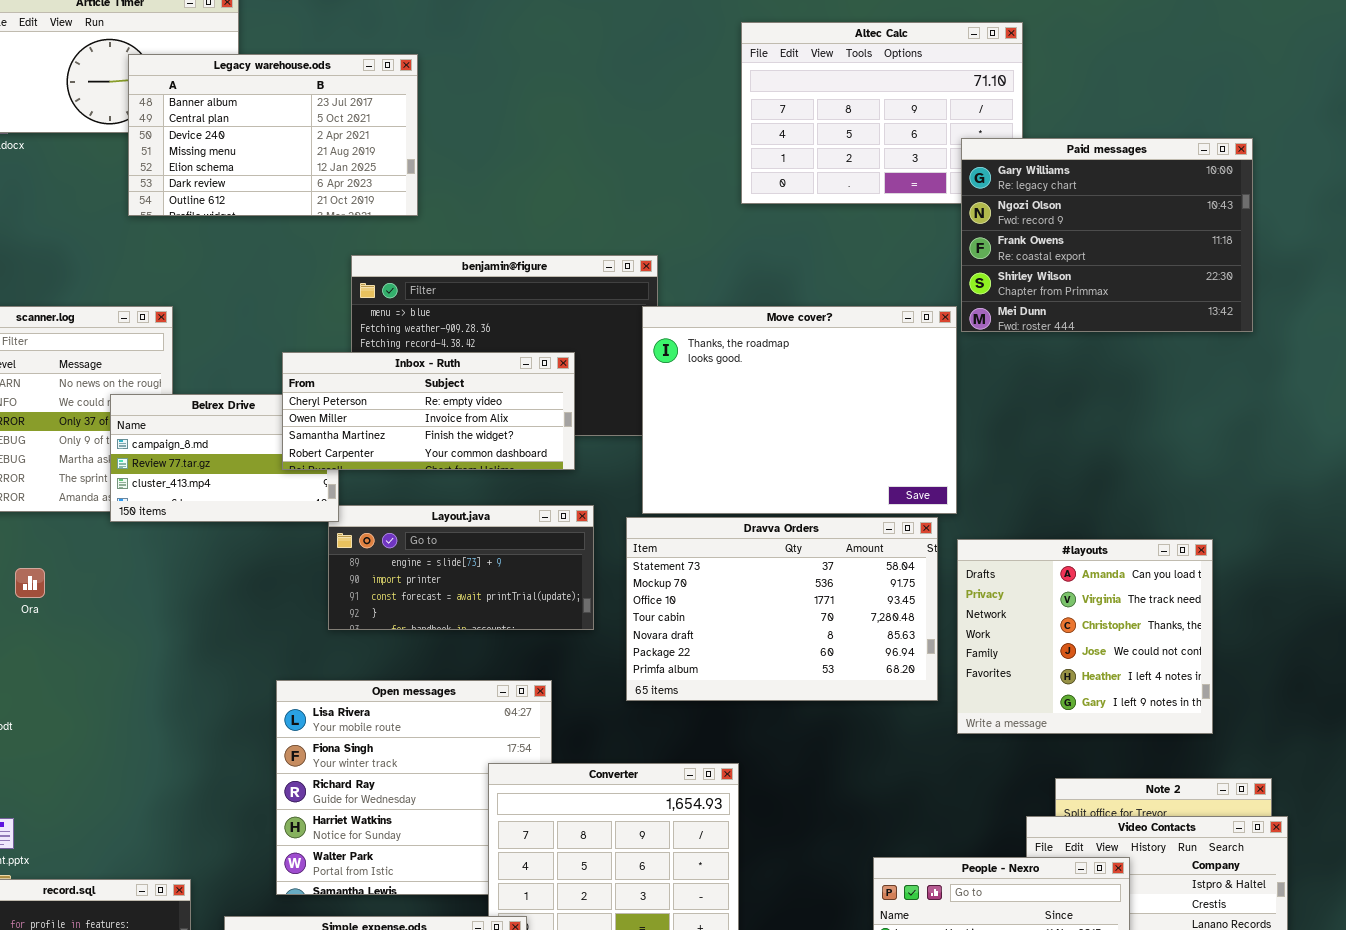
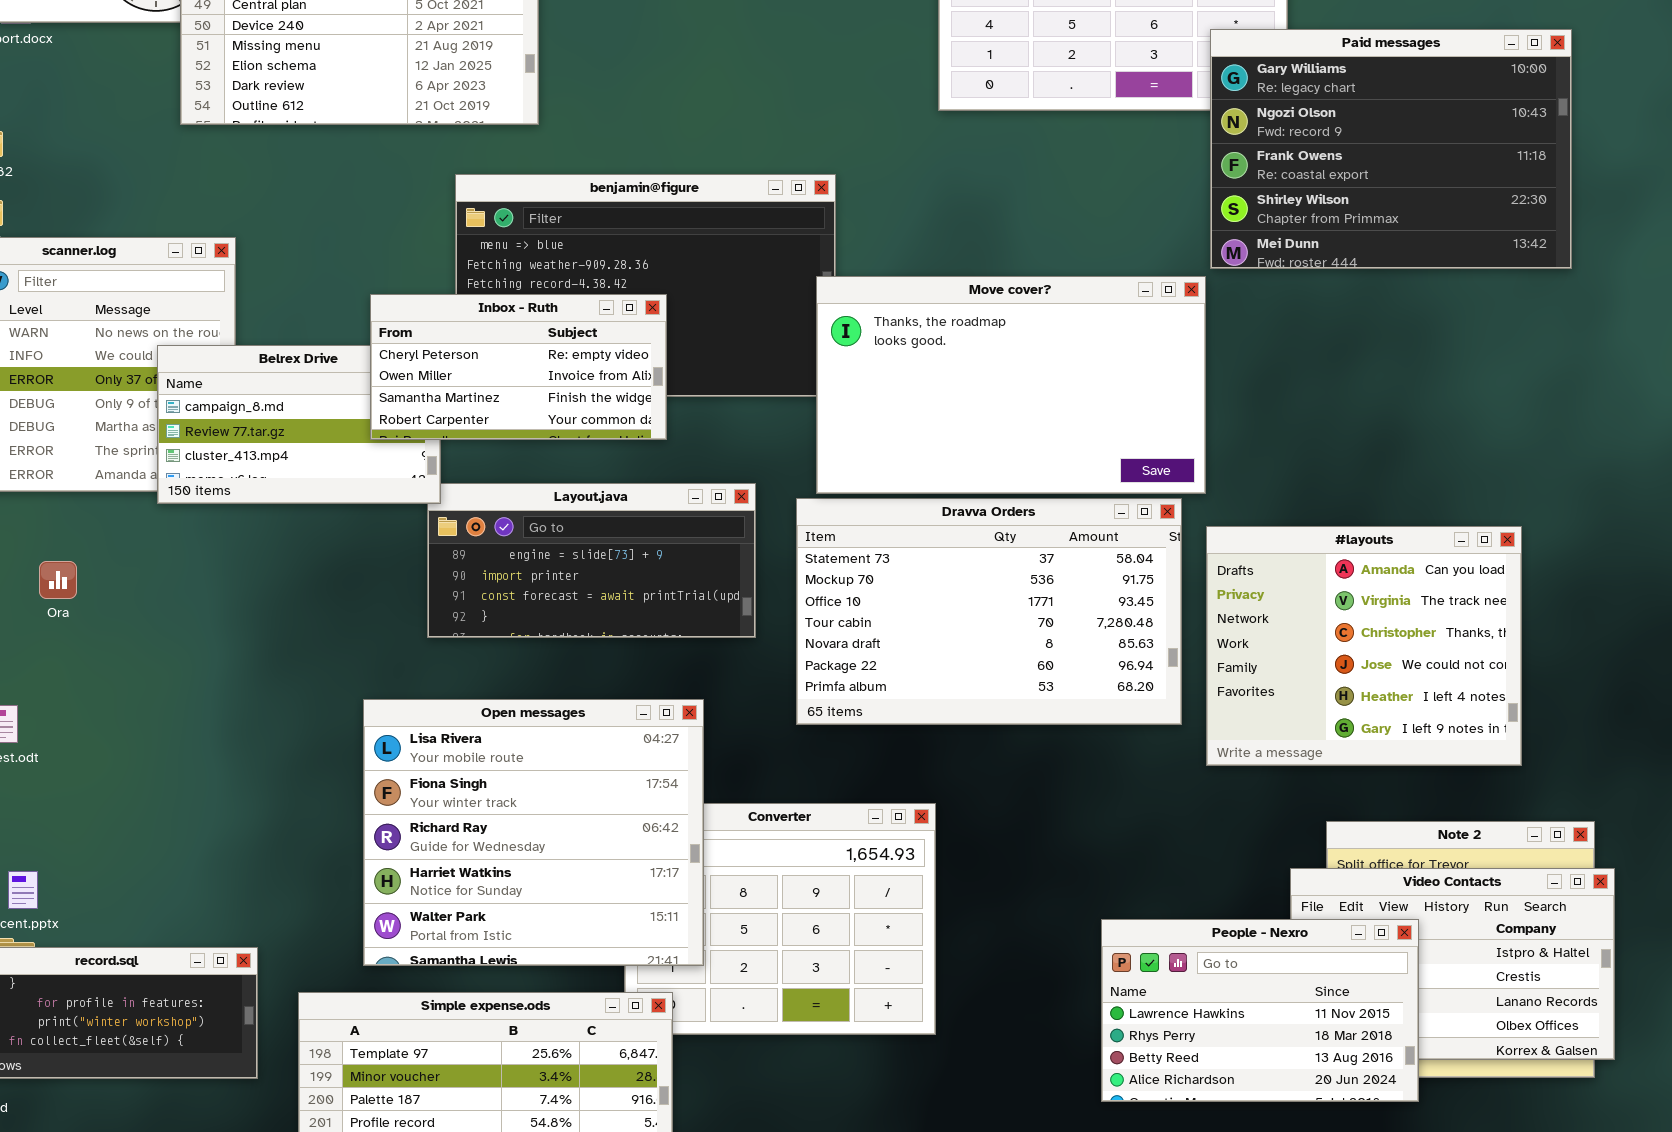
Move cover?: [642,306,957,514] -> [816,276,1206,494], resized
Inbox - Ruth: [282,352,575,470] -> [370,294,667,440], resized
Open messages: [276,680,552,895] -> [363,699,704,966], raised

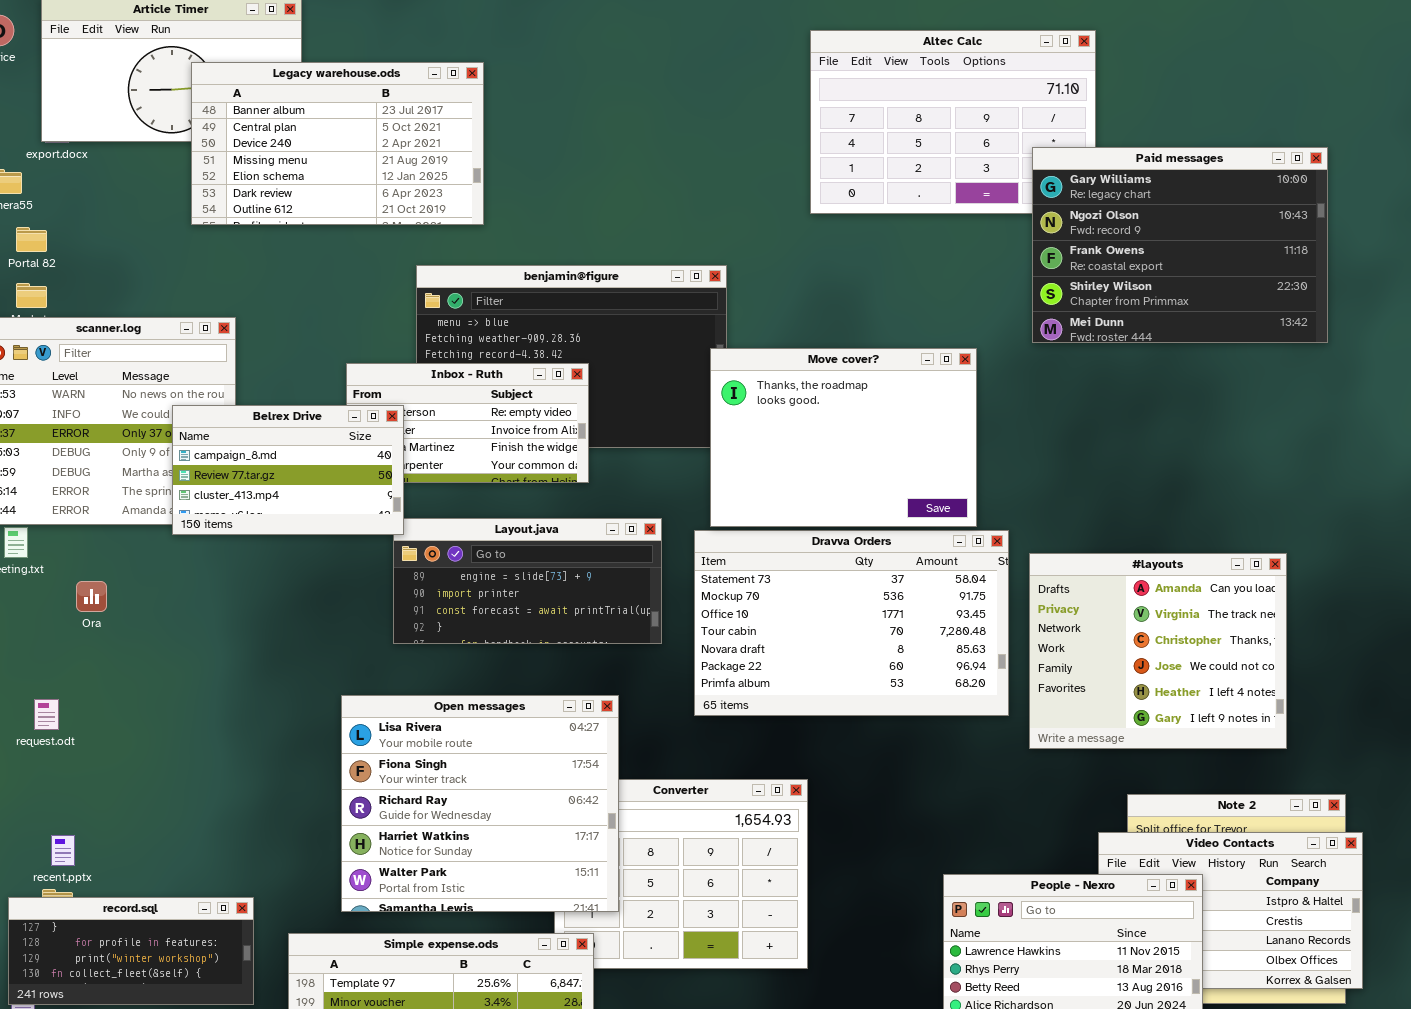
Move cover?: [816,276,1206,494] -> [710,348,977,527], resized
Belrex Drive: [157,345,441,504] -> [172,405,404,535], raised

